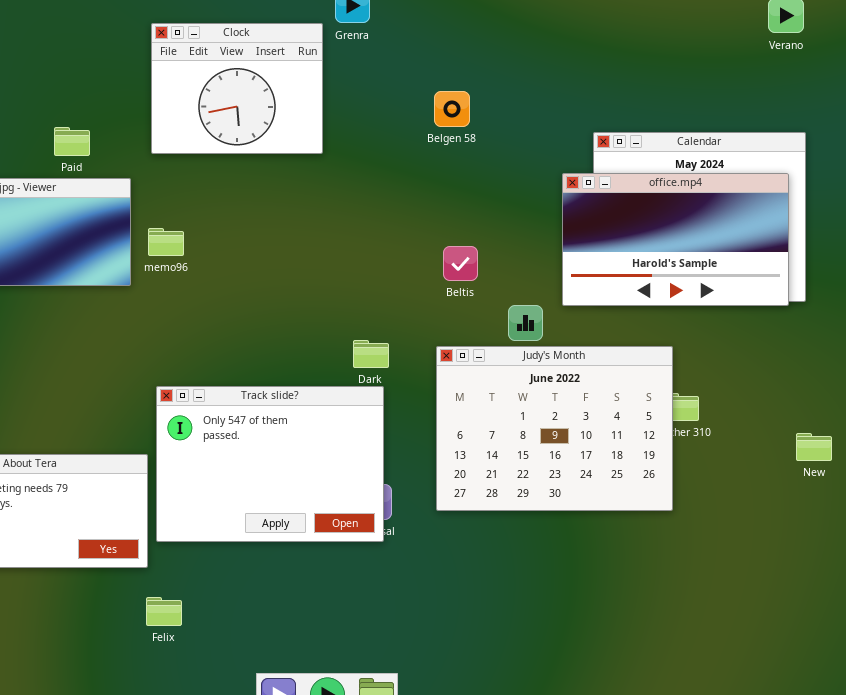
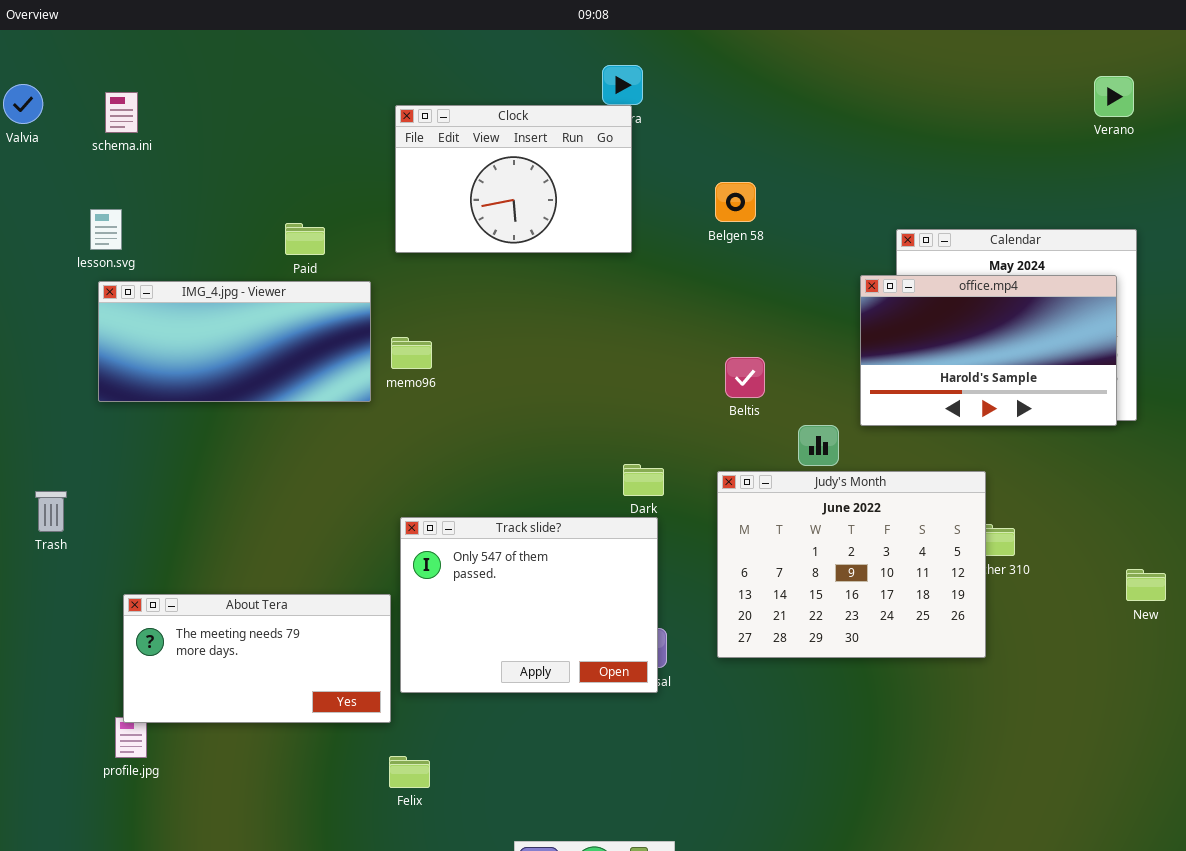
Clock: [151,23,323,154] -> [395,105,632,253], resized

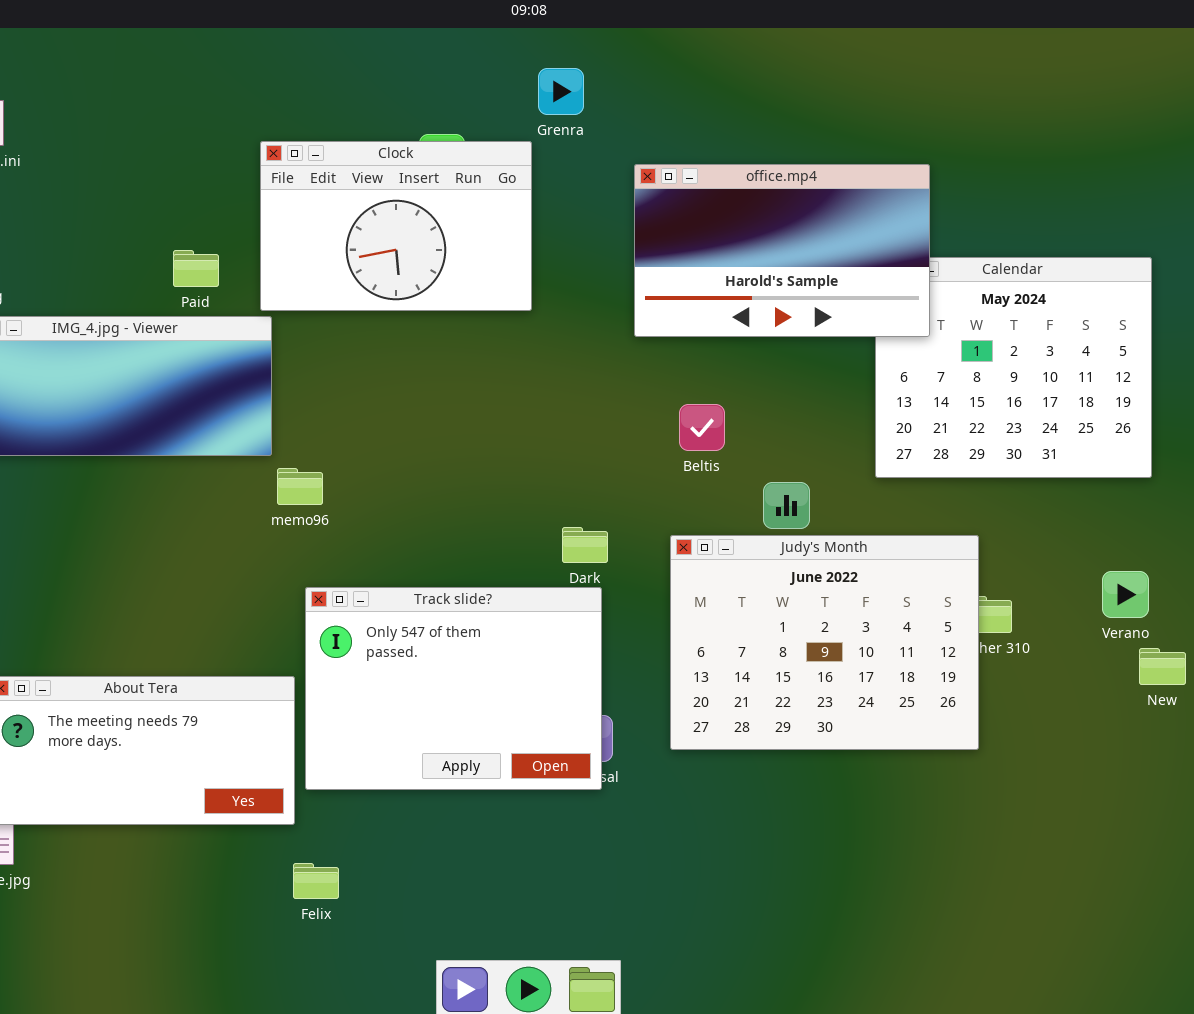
Verano: [1094,76,1134,117] -> [1102,571,1149,618], moved
Clock: [395,105,632,253] -> [260,141,532,311], moved
office.mp4: [860,275,1117,426] -> [634,164,930,337], moved
memo96: [391,337,432,369] -> [277,468,323,505], moved

